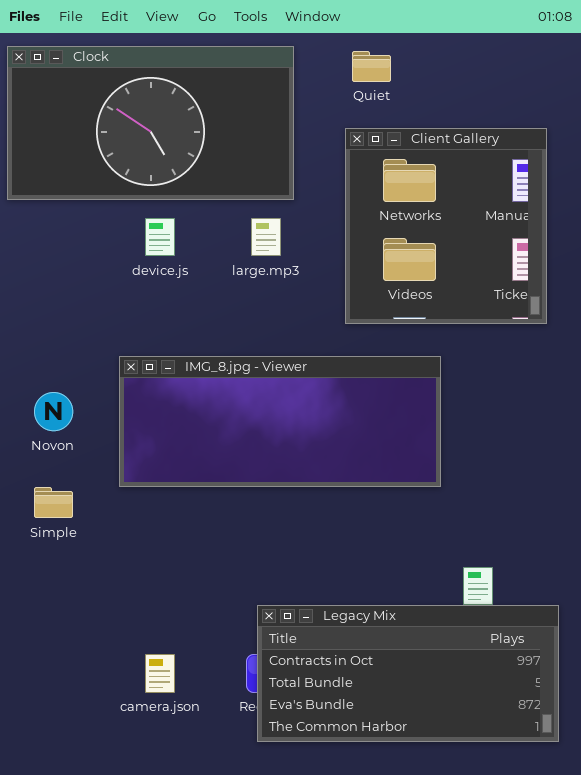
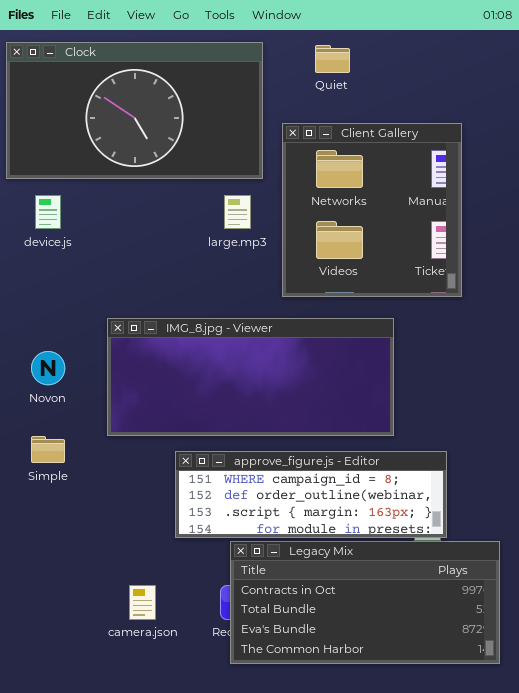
Client Gallery: [345,128,547,324] -> [282,123,462,297], moved
device.js: [145,218,175,256] -> [35,195,61,229], moved
approve_figure.js - Editor: none -> [175,451,447,538], opened

